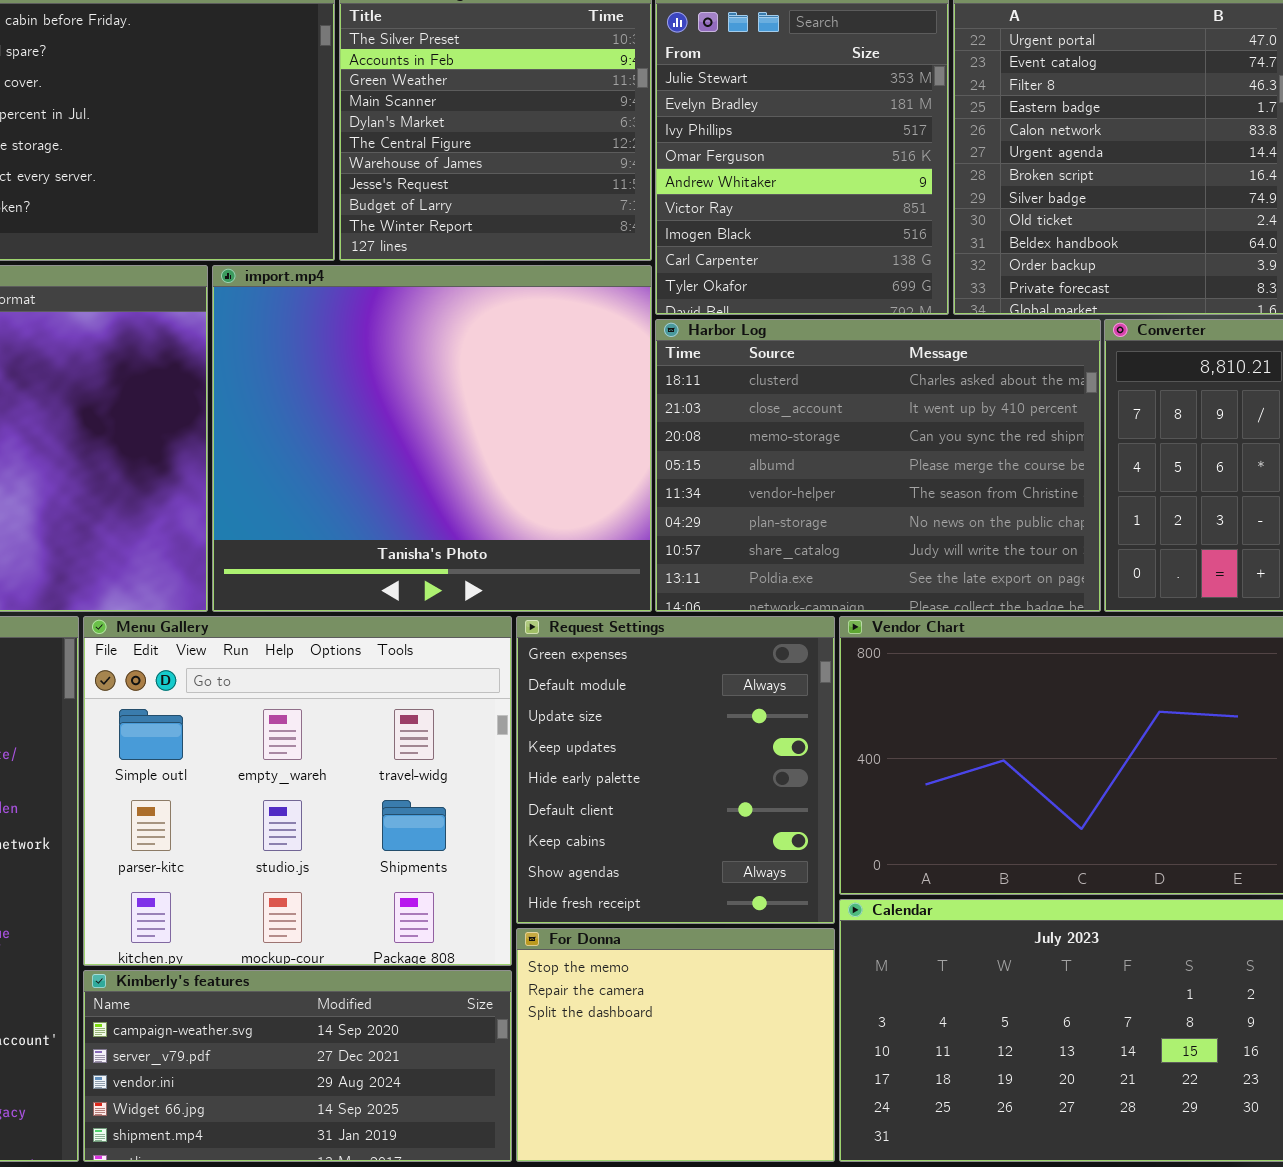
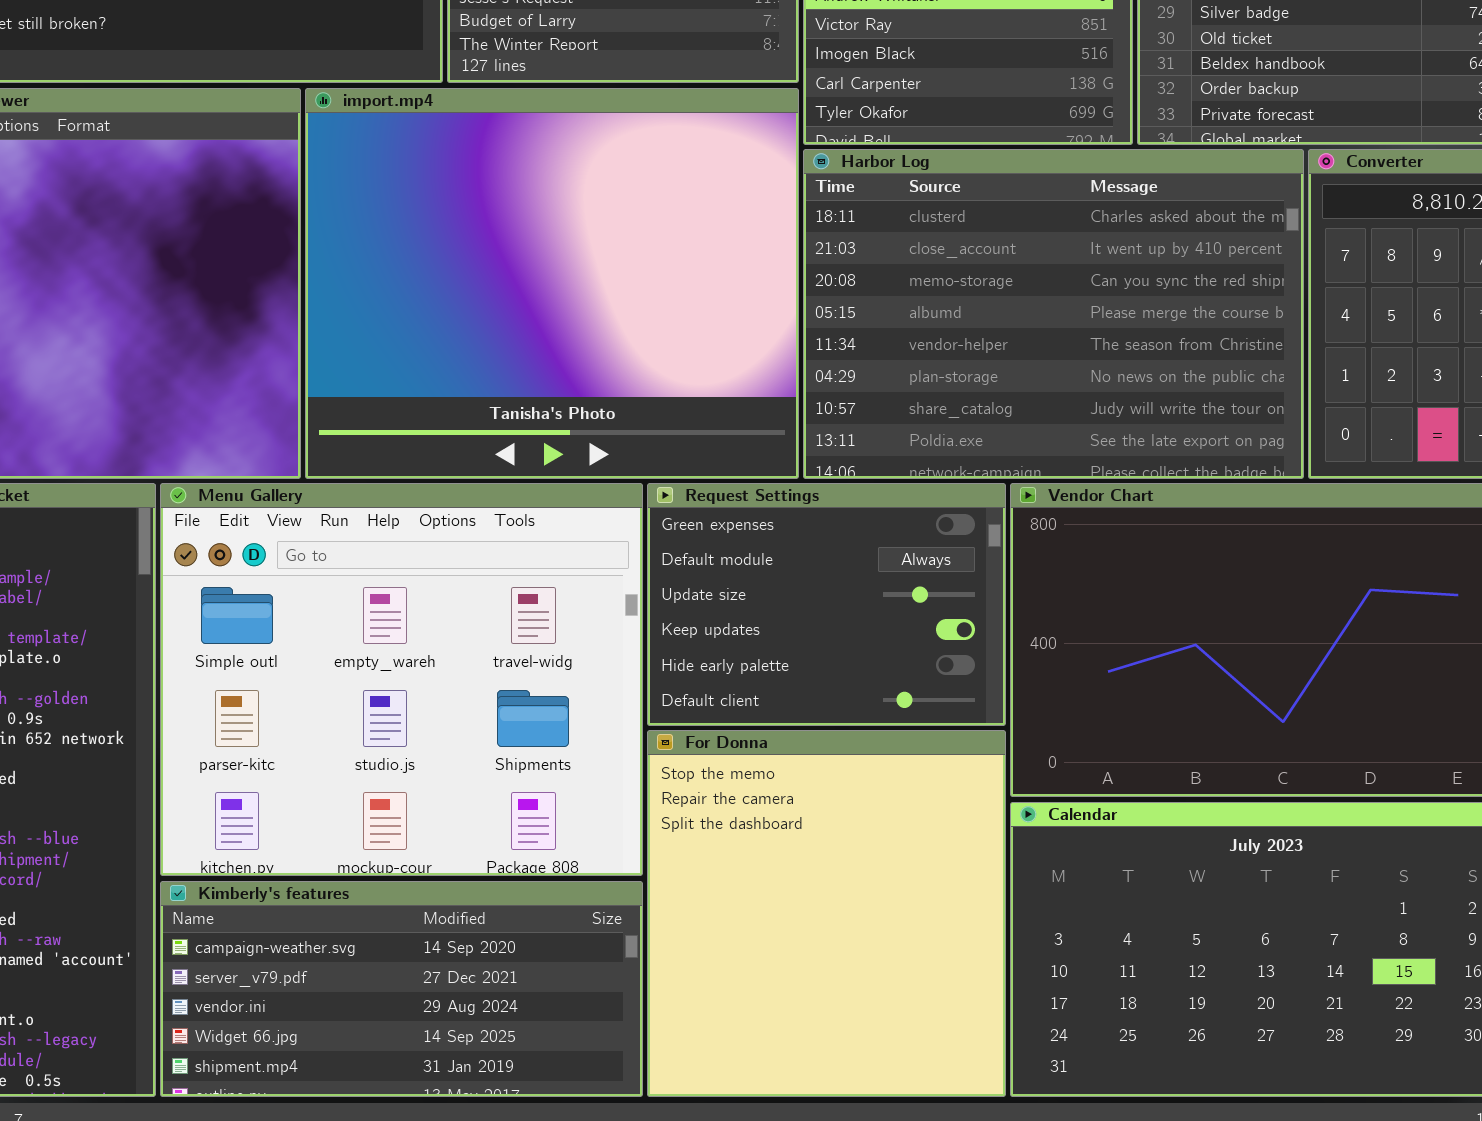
Request Settings: [516,616,835,924] -> [647,483,1006,726], resized
For Donna: [516,928,835,1162] -> [647,730,1006,1097], resized

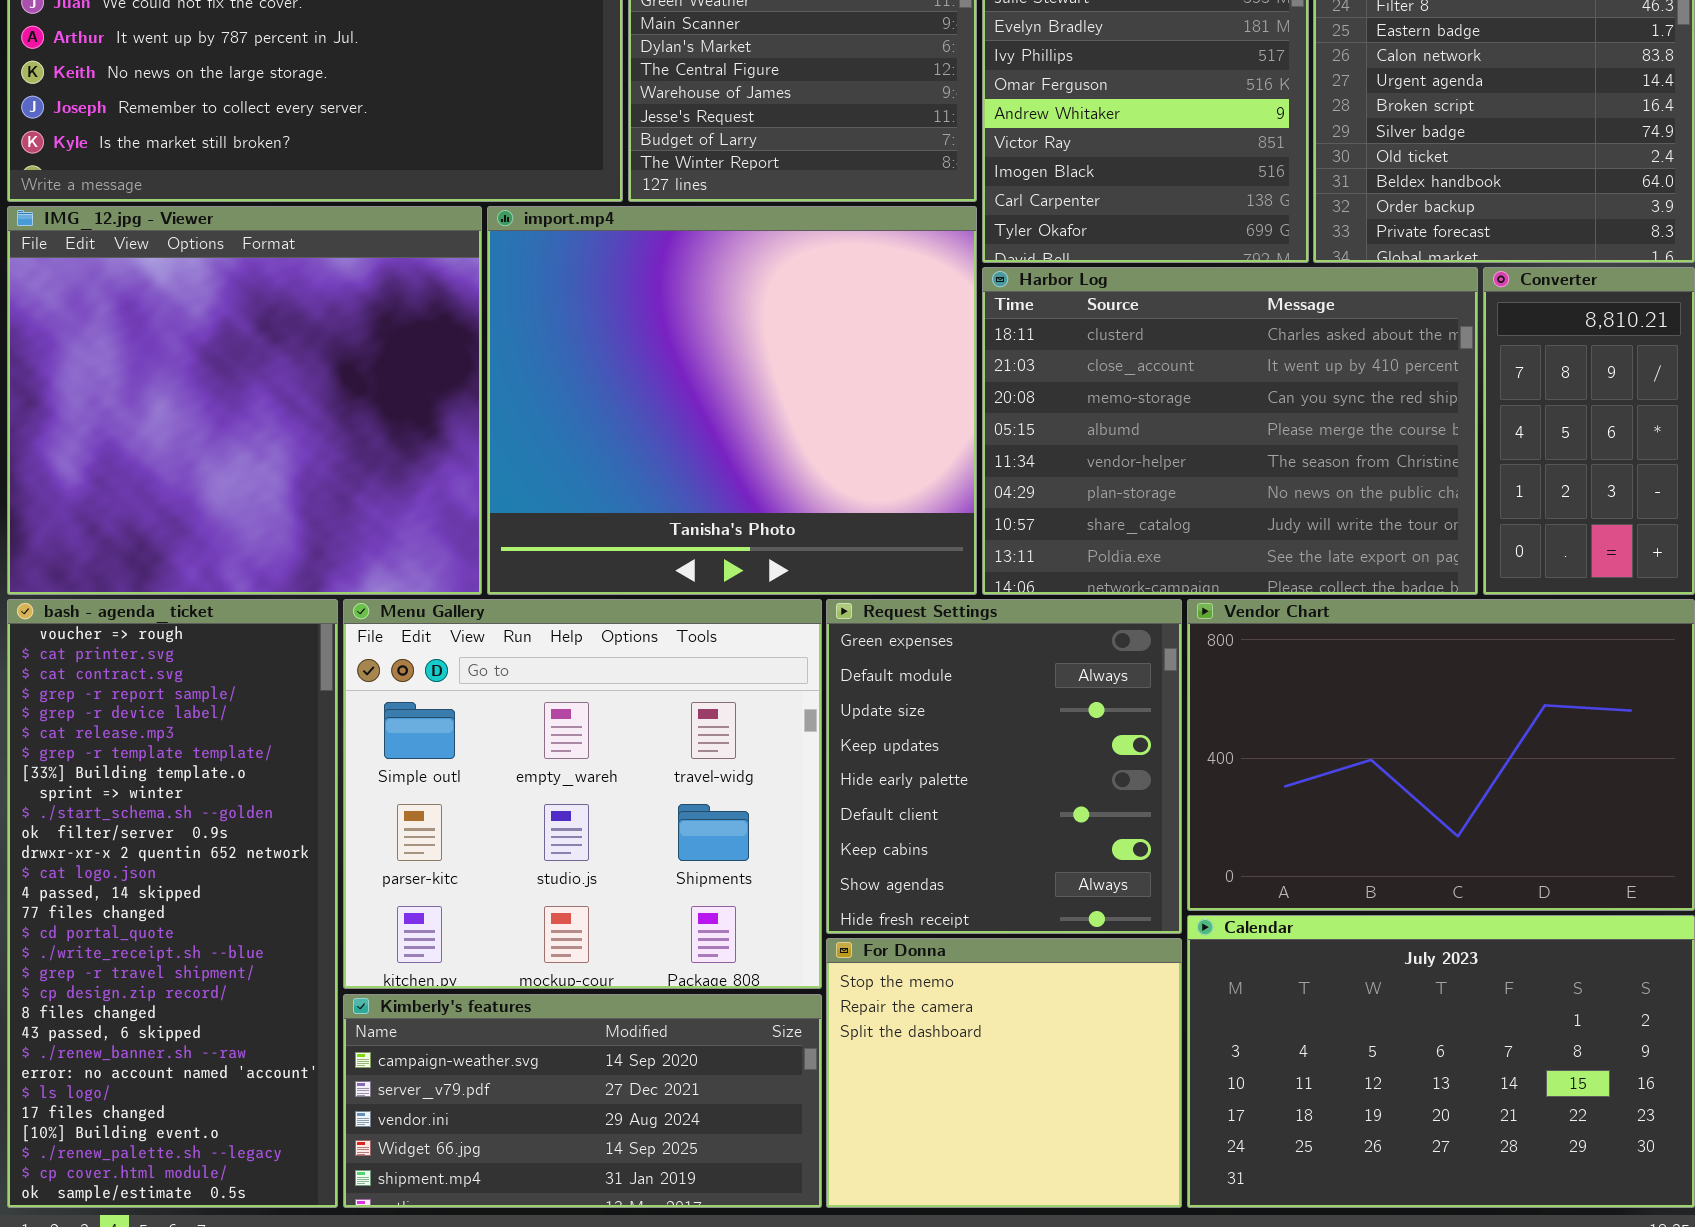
Request Settings: [647,483,1006,726] -> [826,599,1182,934], resized
For Donna: [647,730,1006,1097] -> [826,938,1182,1208], resized

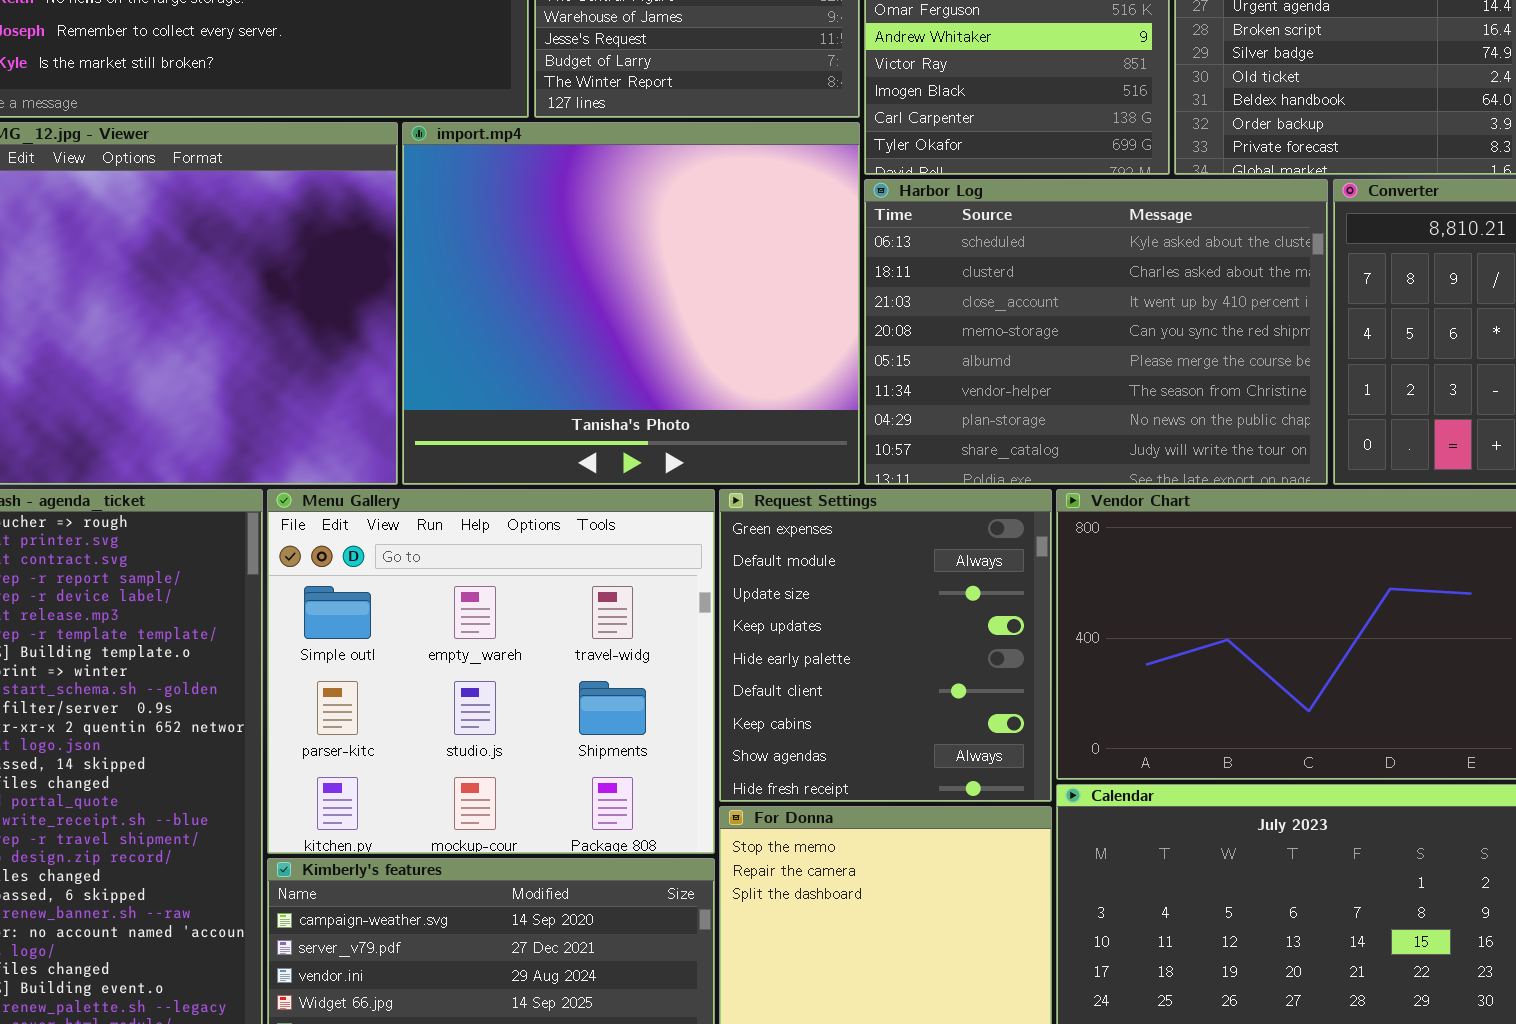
Harbor Log: [982,267,1478,595] -> [864,179,1328,485], scrolled up 1 row

